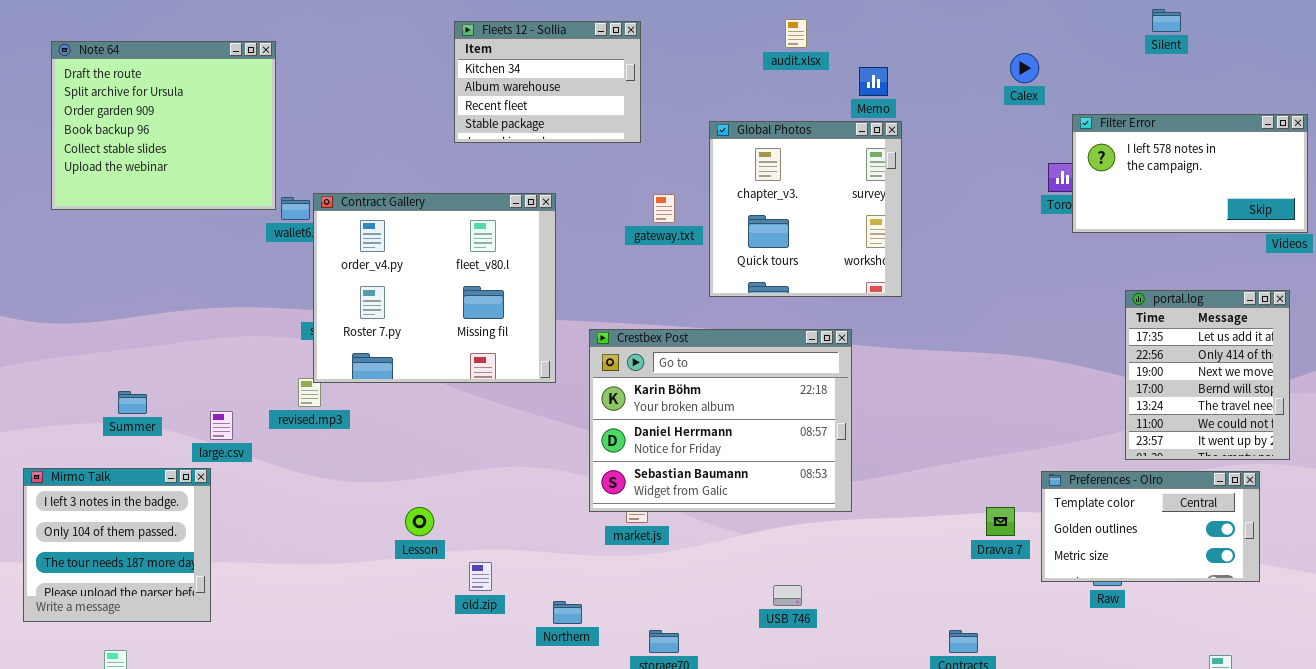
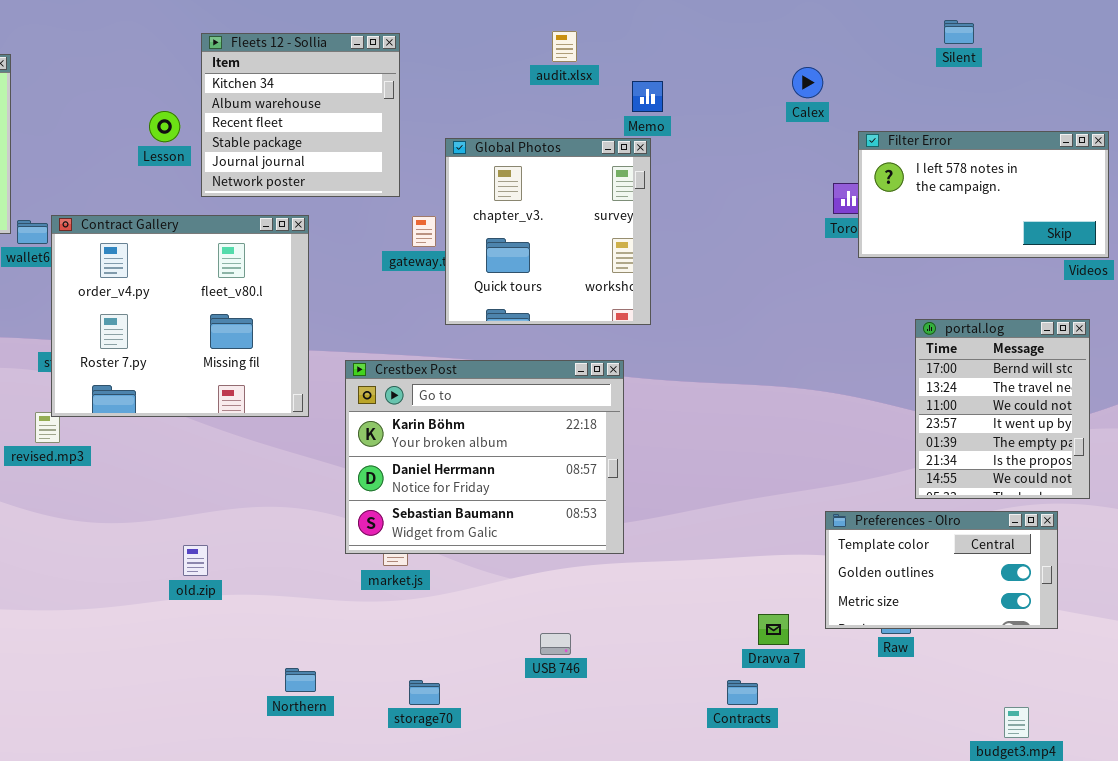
Fleets 12 - Sollia: [454,21,641,143] -> [201,33,400,197], resized
Global Photos: [709,121,902,297] -> [445,138,651,325], moved
portal.log: [1125,290,1290,460] -> [915,319,1090,499], scrolled down 3 rows
Lesson: [405,507,434,536] -> [149,111,180,142], moved
Dravva 7: [986,507,1015,536] -> [758,614,789,645], moved
old.zip: [469,562,492,591] -> [183,545,208,576], moved
Northern: [553,601,582,624] -> [285,668,316,692], moved

